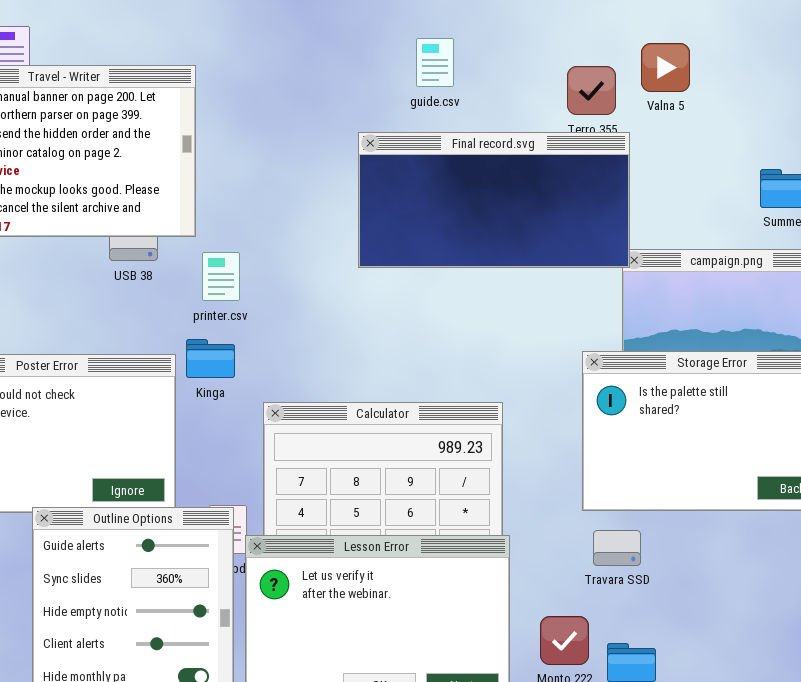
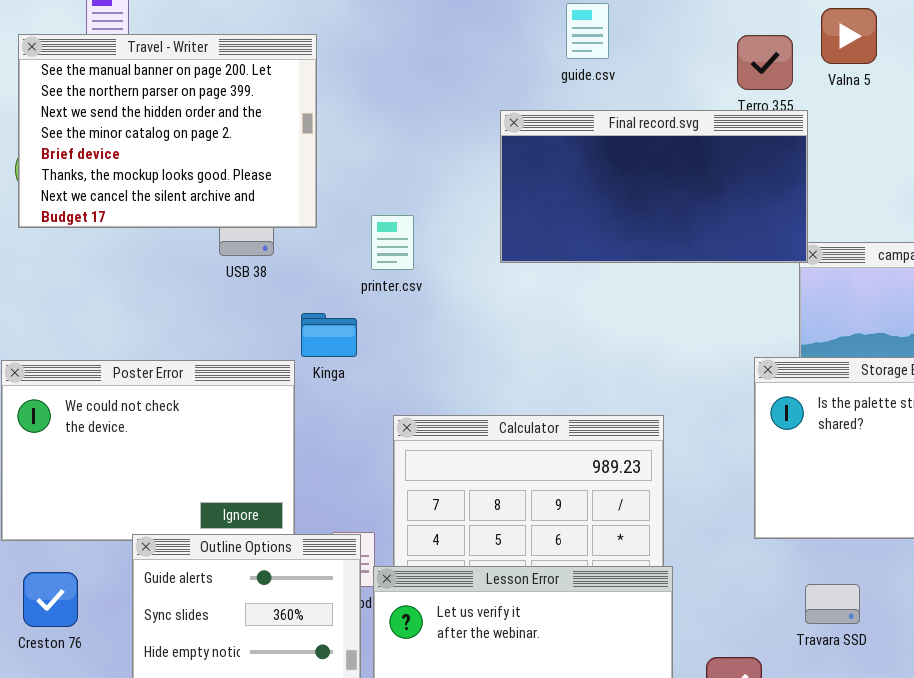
printer.csv: [202,252,240,301] -> [371,215,414,270], moved
Kinga: [186,339,235,378] -> [301,313,357,357], moved
Travara SSD: [593,530,641,566] -> [805,584,860,624], moved

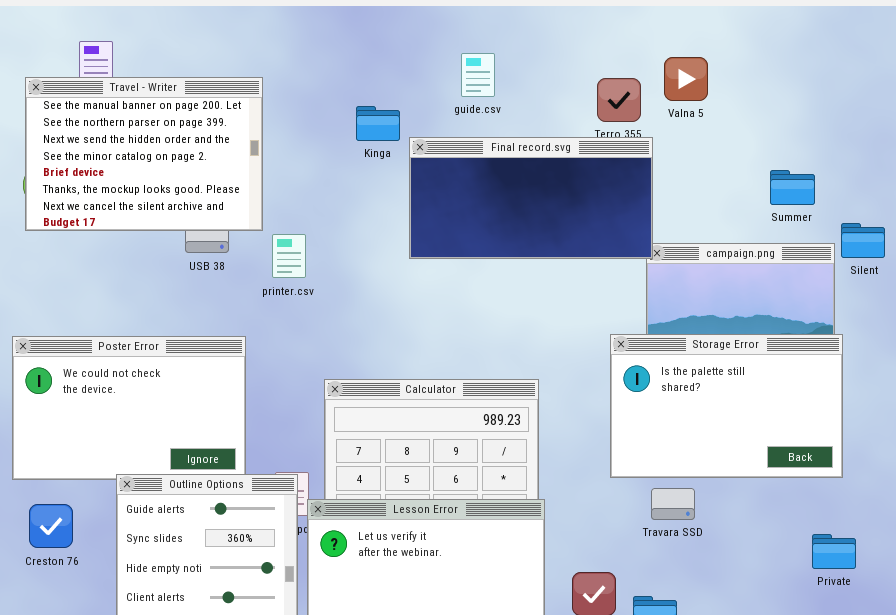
printer.csv: [371,215,414,270] -> [272,234,306,278], moved
Kinga: [301,313,357,357] -> [356,106,400,141], moved
Travara SSD: [805,584,860,624] -> [651,488,695,520], moved

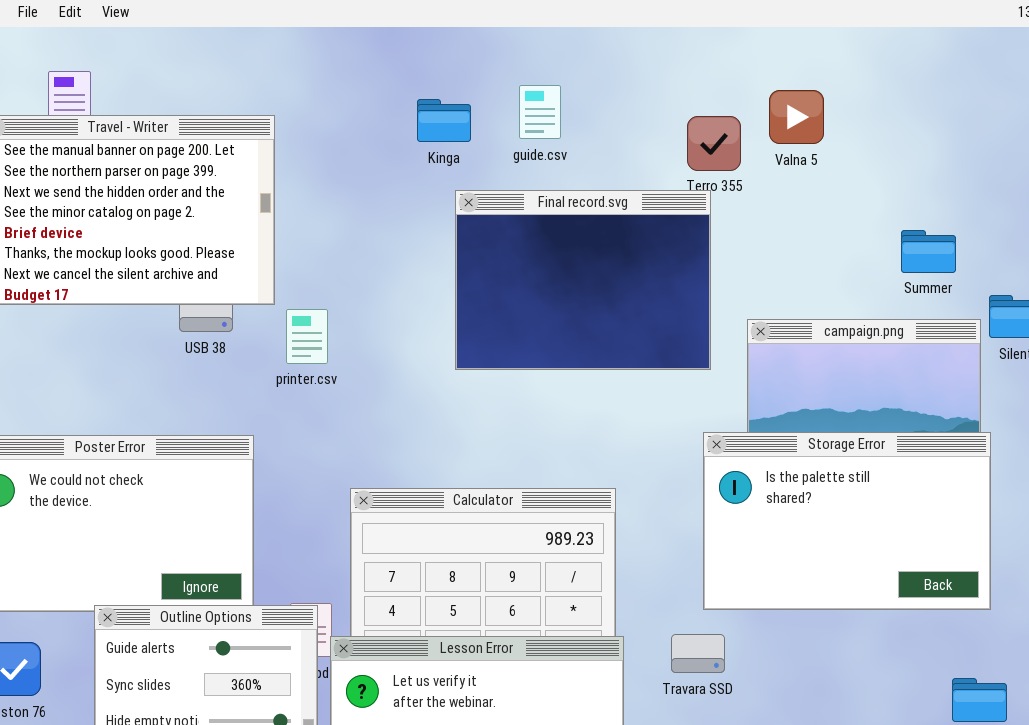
Kinga: [356,106,400,141] -> [417,99,471,142], moved
Final record.svg: [409,137,653,259] -> [455,190,711,370], resized
Travara SSD: [651,488,695,520] -> [671,634,725,673], moved

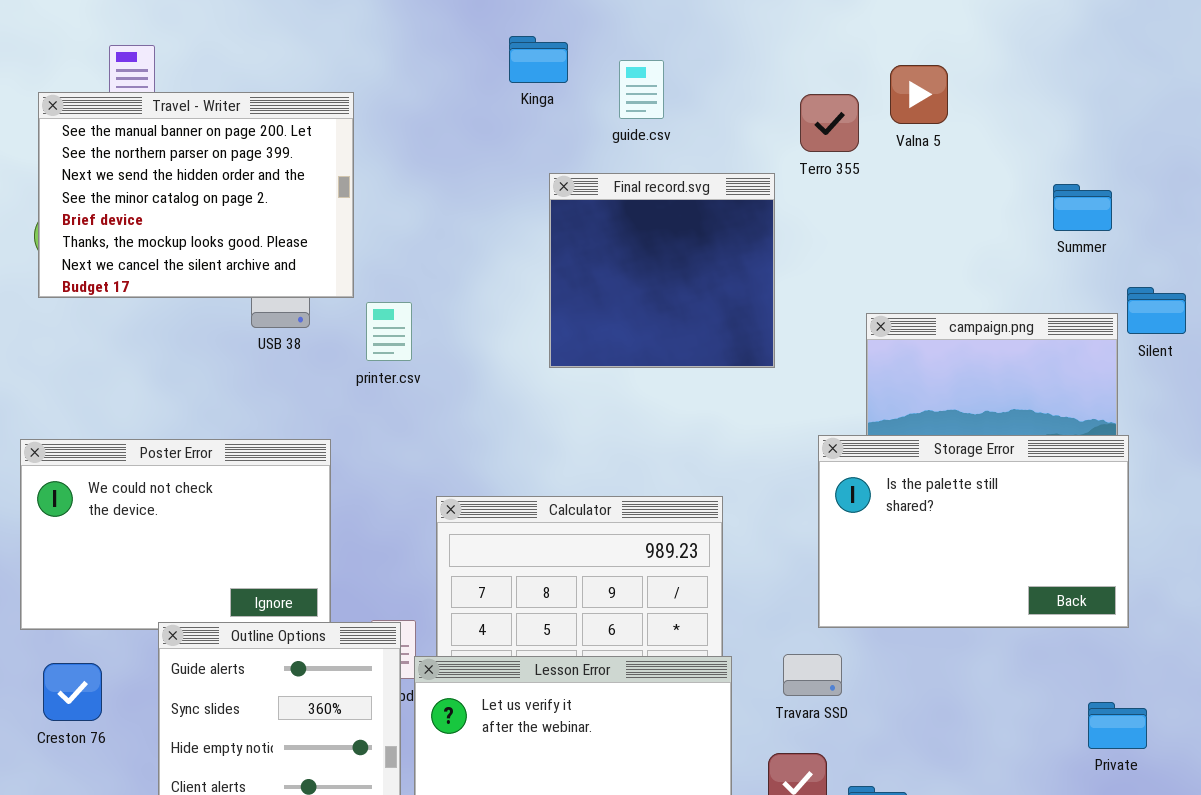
Kinga: [417,99,471,142] -> [509,36,568,83], moved
Final record.svg: [455,190,711,370] -> [549,173,775,368], resized
Summer: [901,230,956,273] -> [1053,184,1112,231], moved

